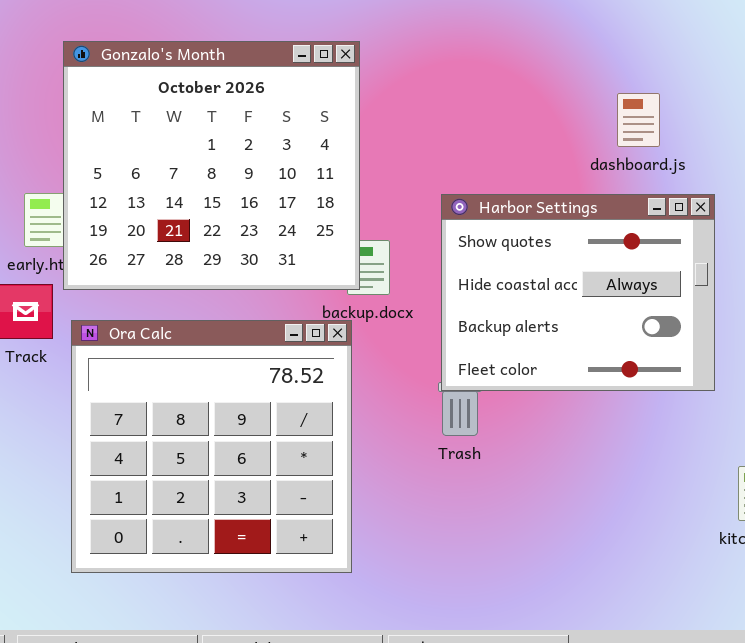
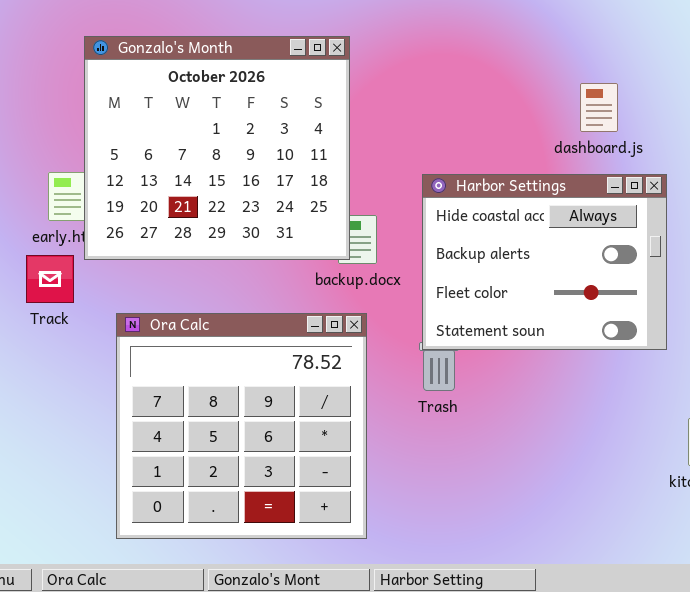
Harbor Settings: [441,194,715,391] -> [422,174,667,350], scrolled down 1 row
Ora Calc: [71,320,352,573] -> [116,313,367,539], moved

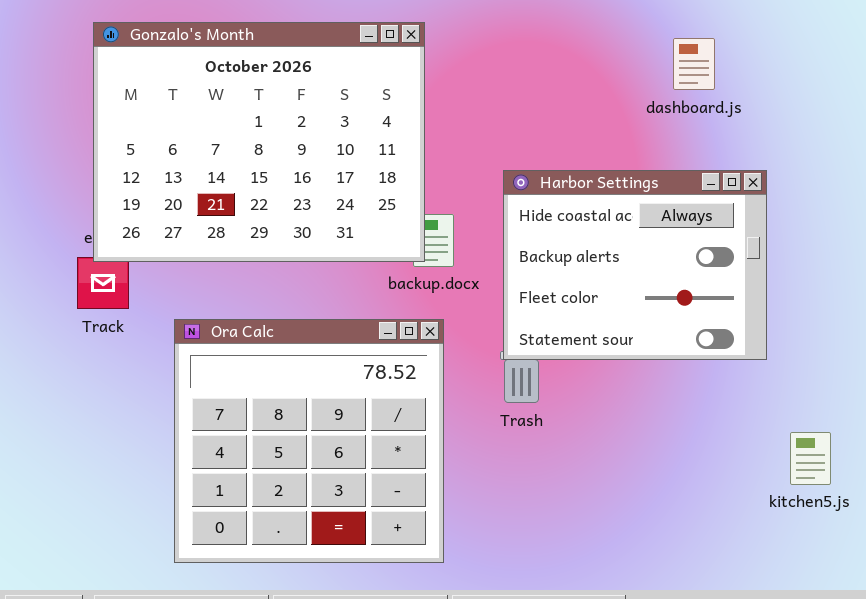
Gonzalo's Month: [84,36,350,260] -> [93,22,425,262], resized
dashboard.js: [580,83,618,132] -> [673,38,715,90], moved

